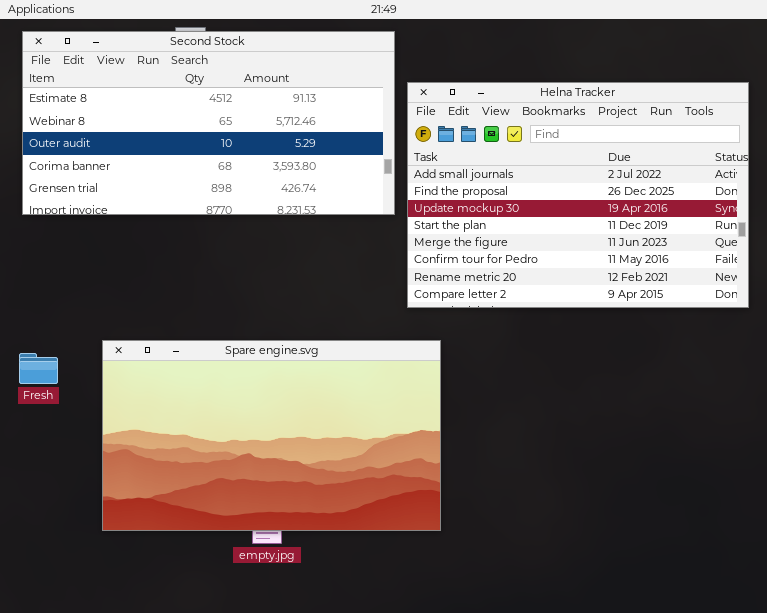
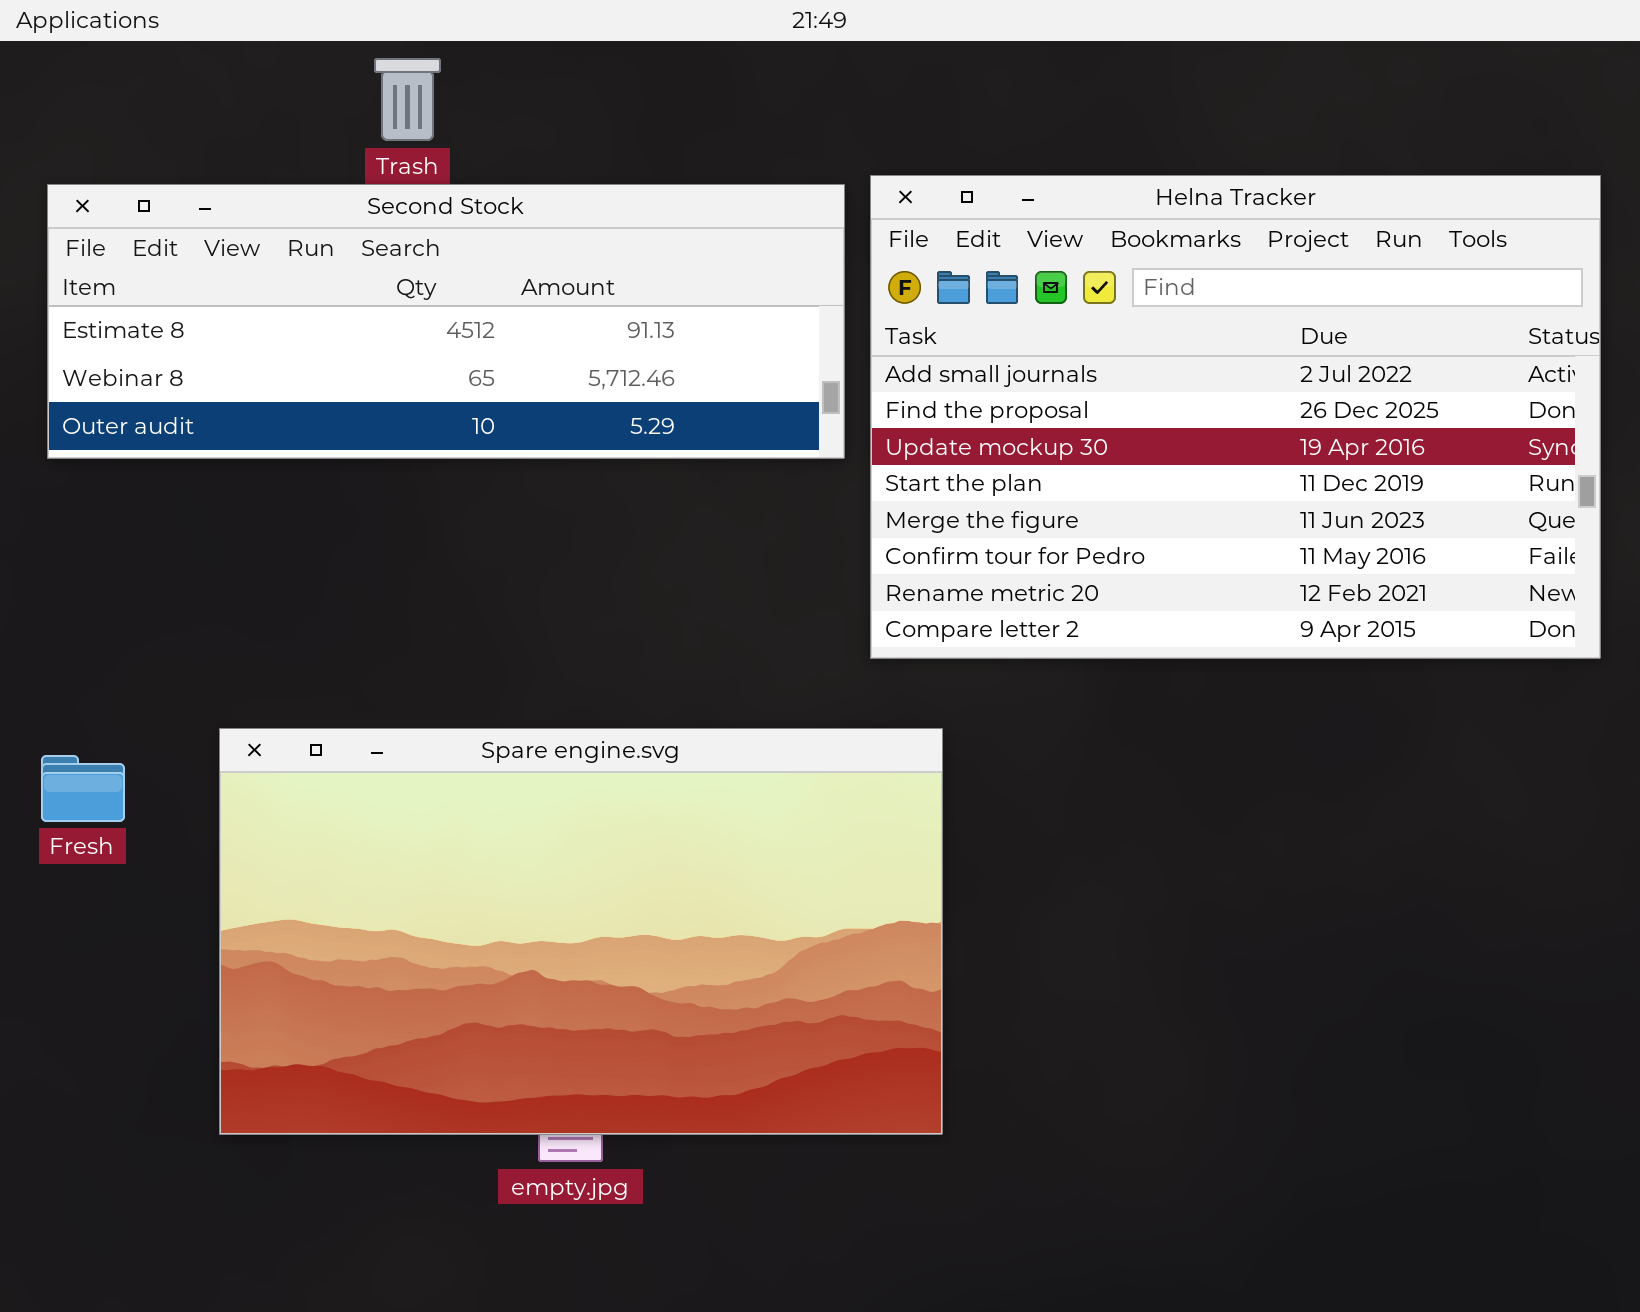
Second Stock: [22,31,395,215] -> [47,184,845,459], resized

